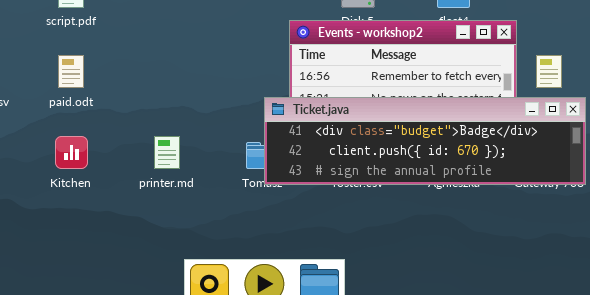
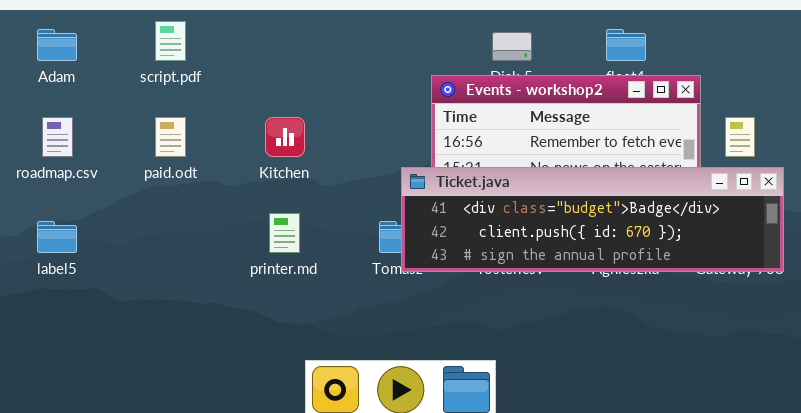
Kitchen: [55,136,88,169] -> [265,117,305,157], moved

